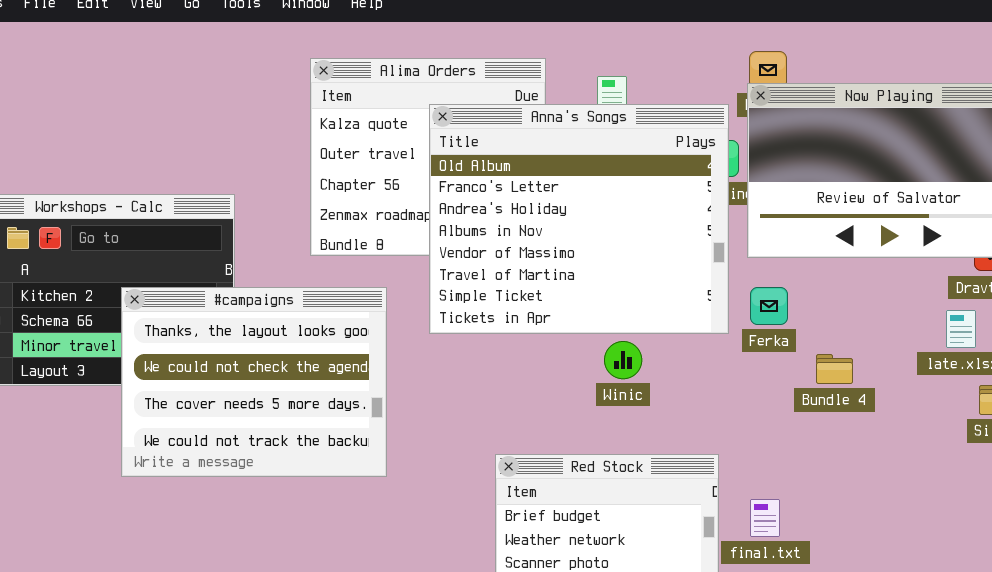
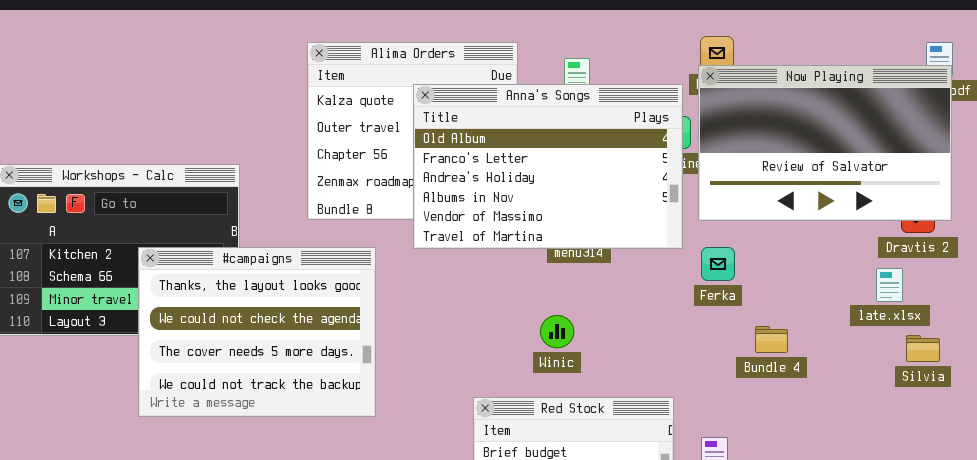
Anna's Songs: [429,104,729,334] -> [413,84,683,249], resized
Winic: [604,341,642,379] -> [540,315,574,348], moved
Bundle 4: [816,354,853,384] -> [755,326,788,353], moved

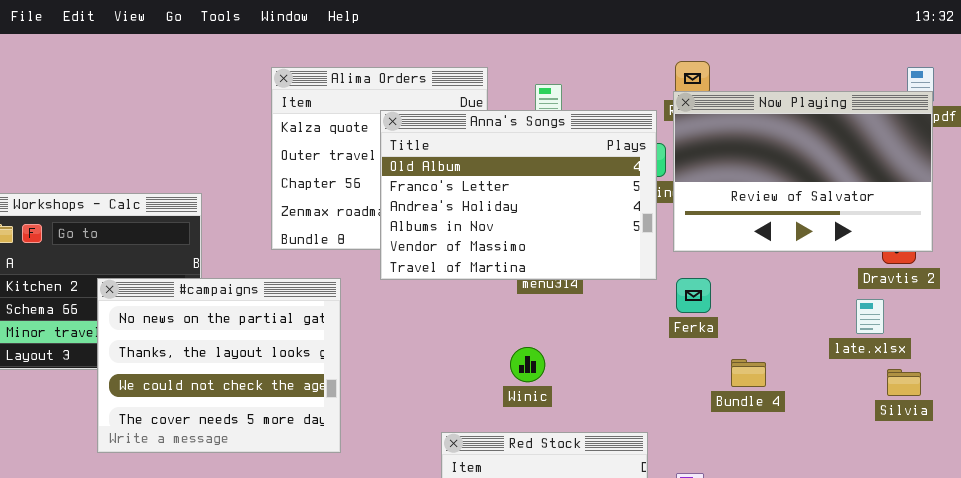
#campaigns: [138,247,376,417] -> [97,278,341,453], scrolled up 1 row

